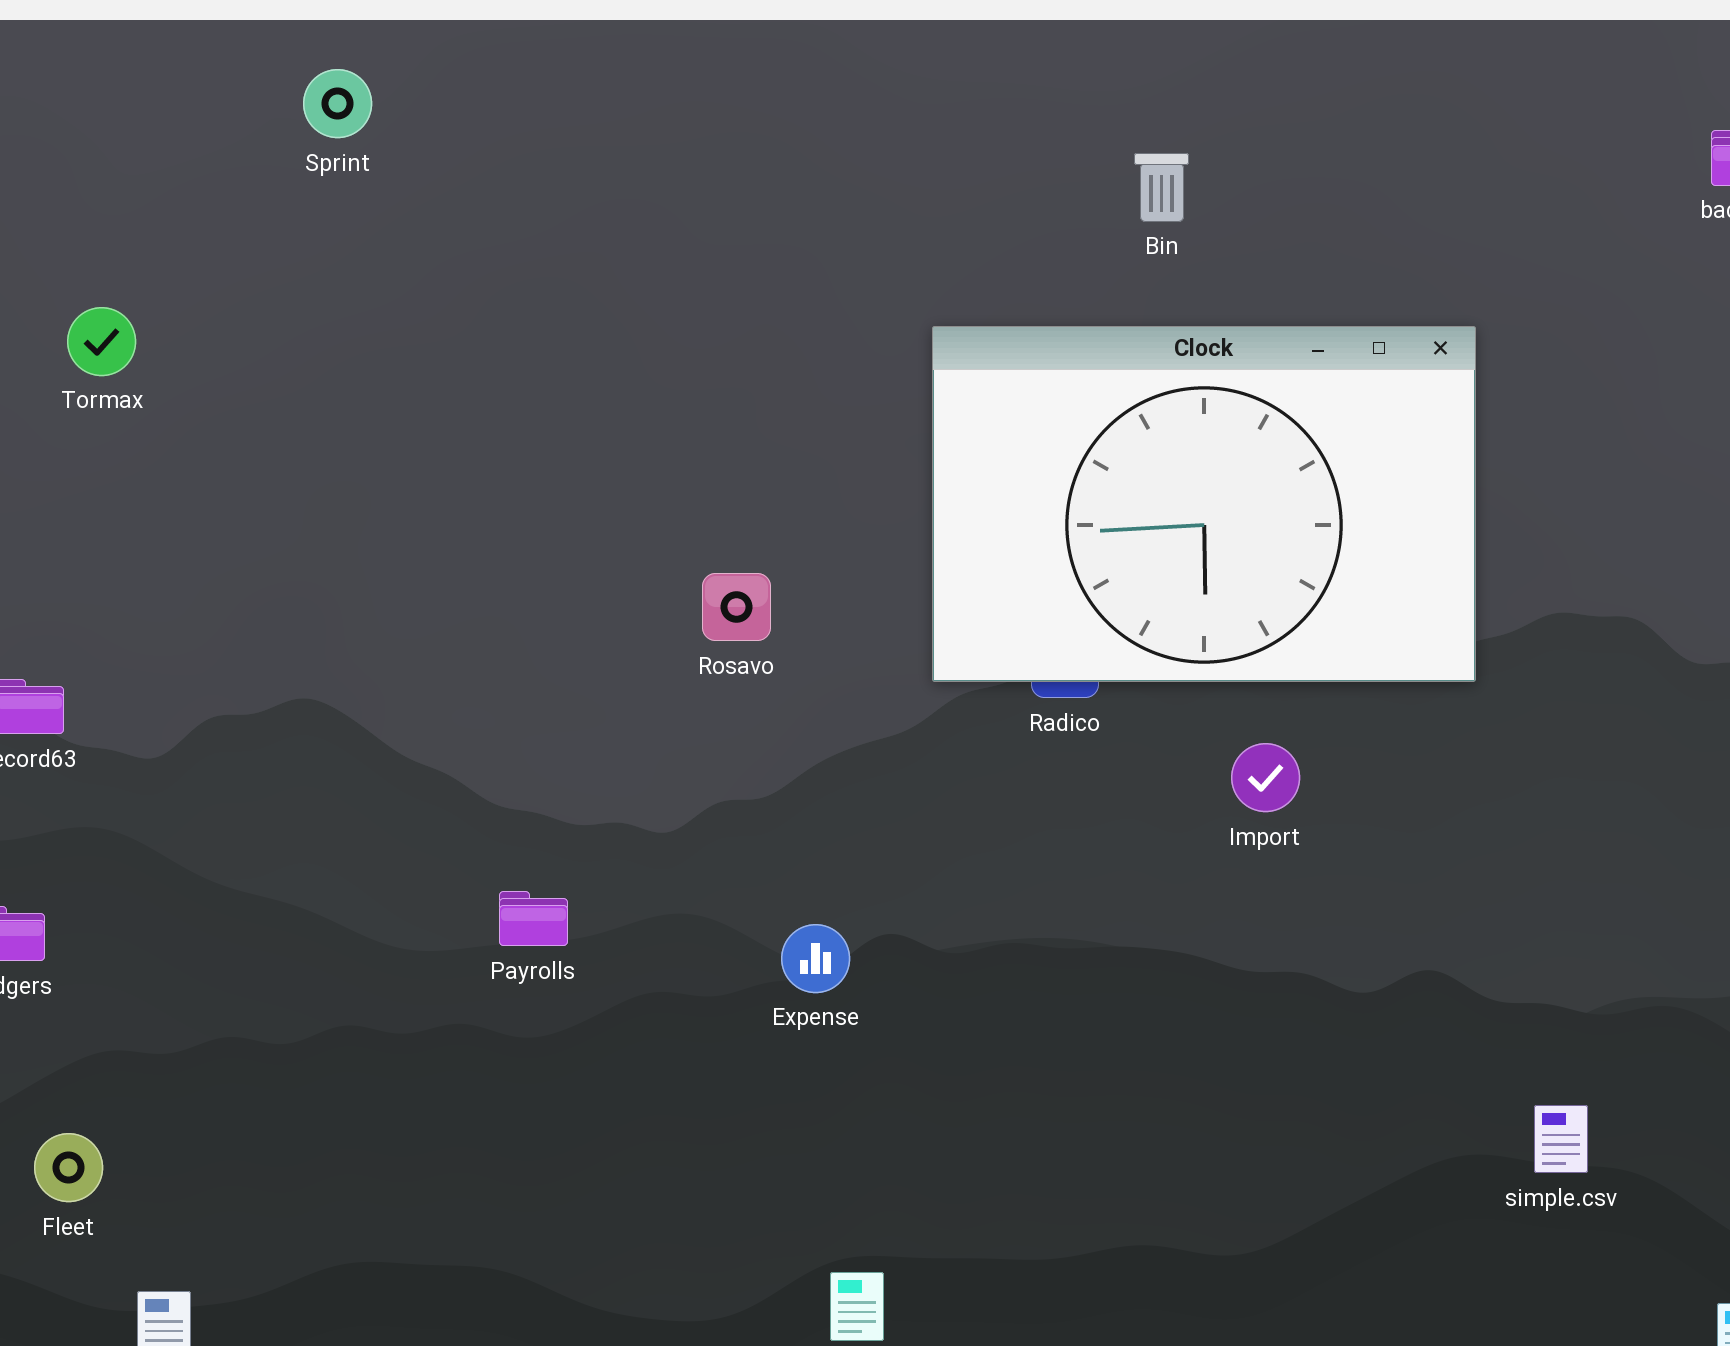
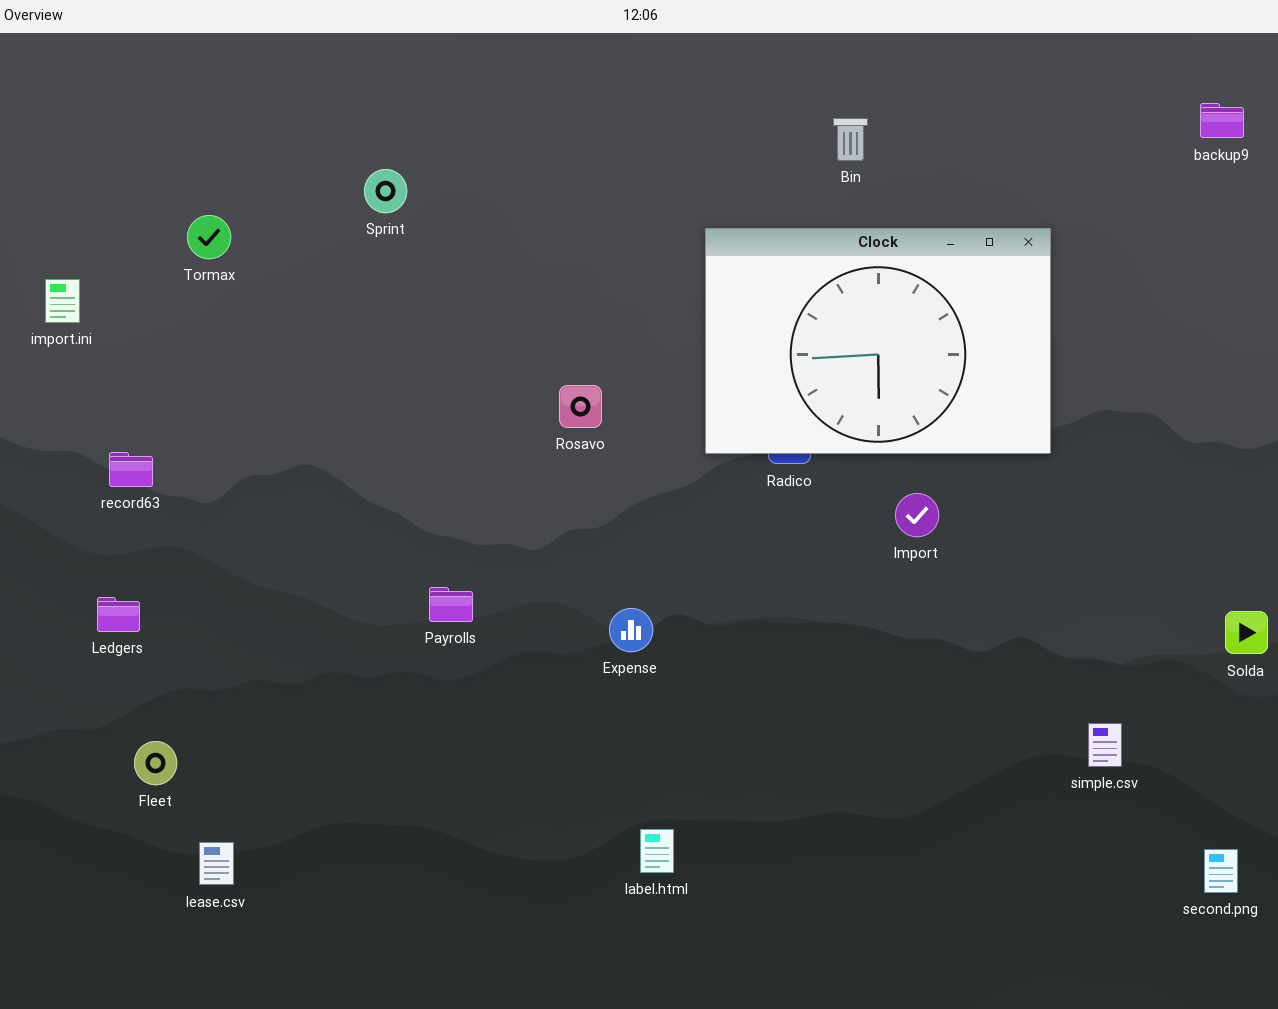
Sprint: [303,69,372,138] -> [364,169,407,213], moved
Tormax: [67,307,136,376] -> [187,215,231,259], moved

